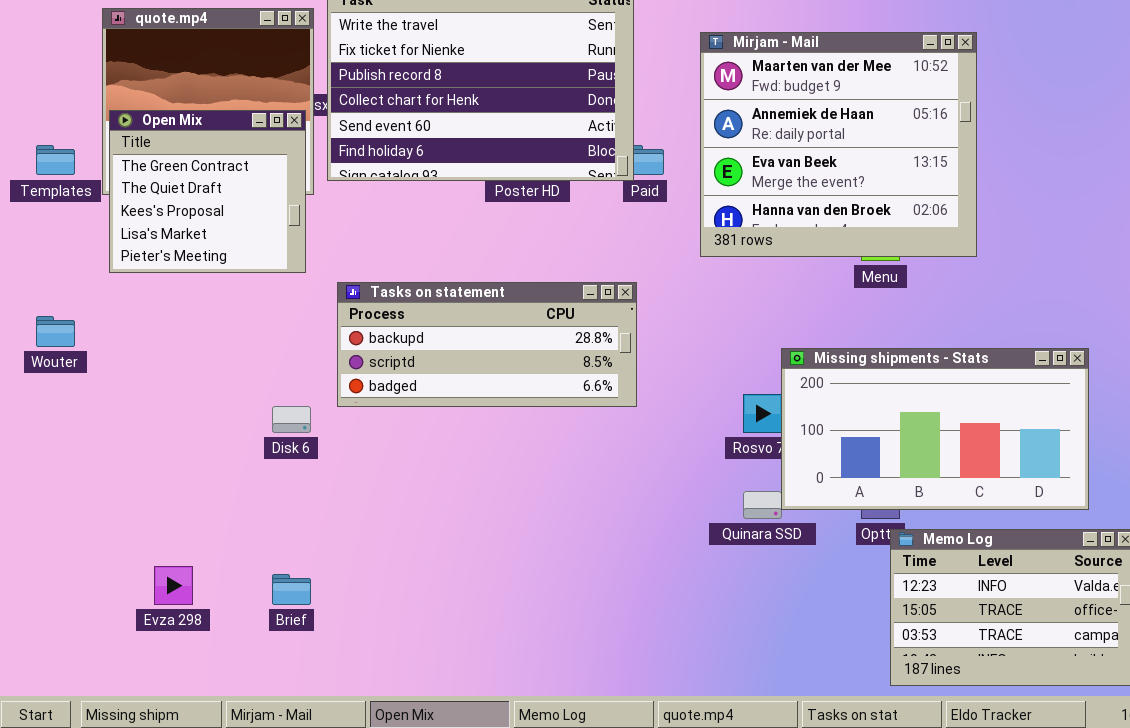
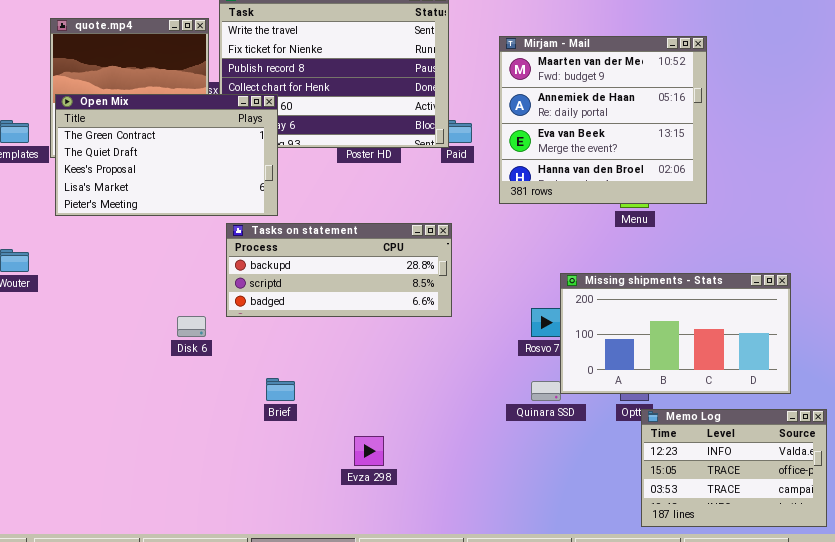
Open Mix: [109,110,306,273] -> [55,94,278,216], resized
Evza 298: [154,566,193,605] -> [354,436,384,466], moved
Brief: [272,574,311,605] -> [266,378,295,401], moved

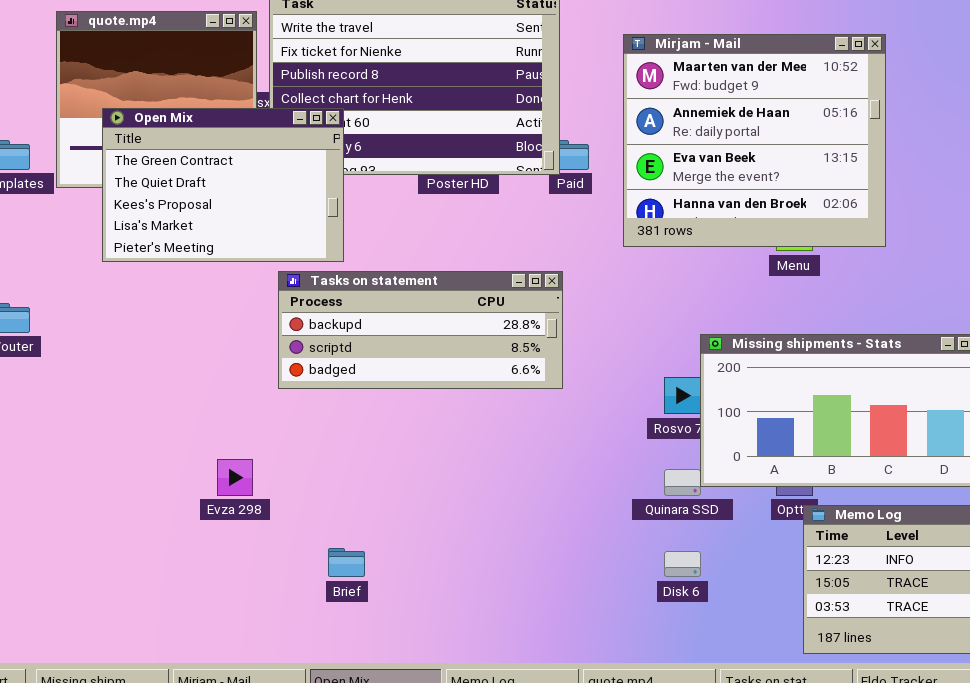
Open Mix: [55,94,278,216] -> [102,108,344,262], resized
Disk 6: [177,316,206,337] -> [664,551,701,577], moved
Brief: [266,378,295,401] -> [328,548,365,577], moved
Evza 298: [354,436,384,466] -> [217,459,253,496], moved

